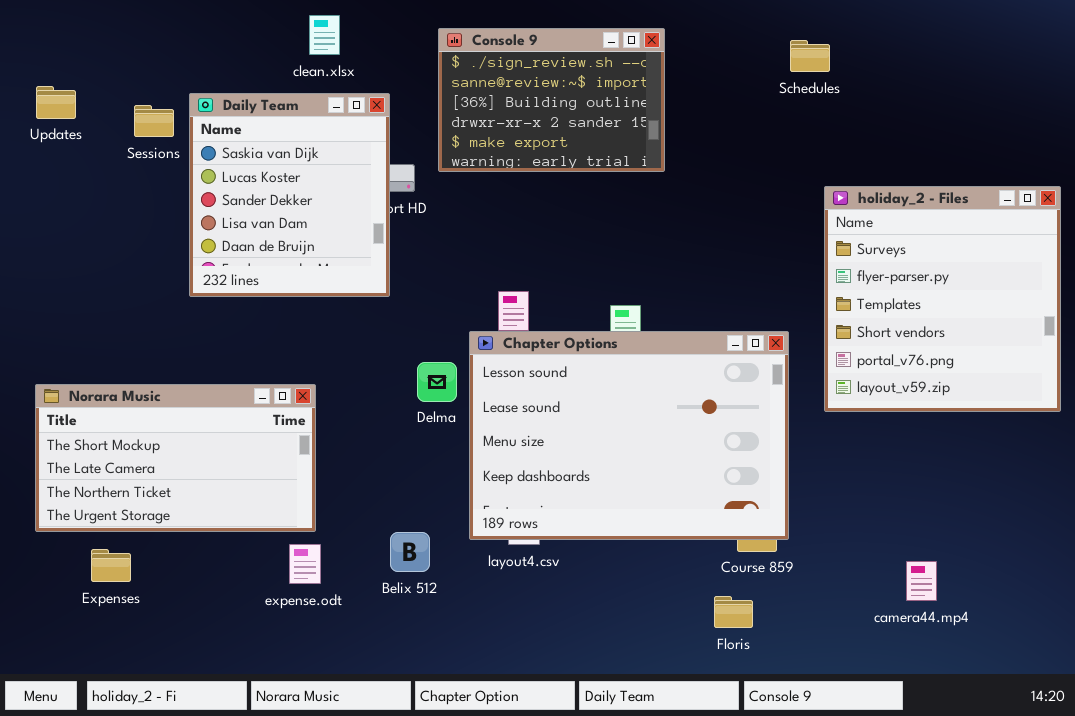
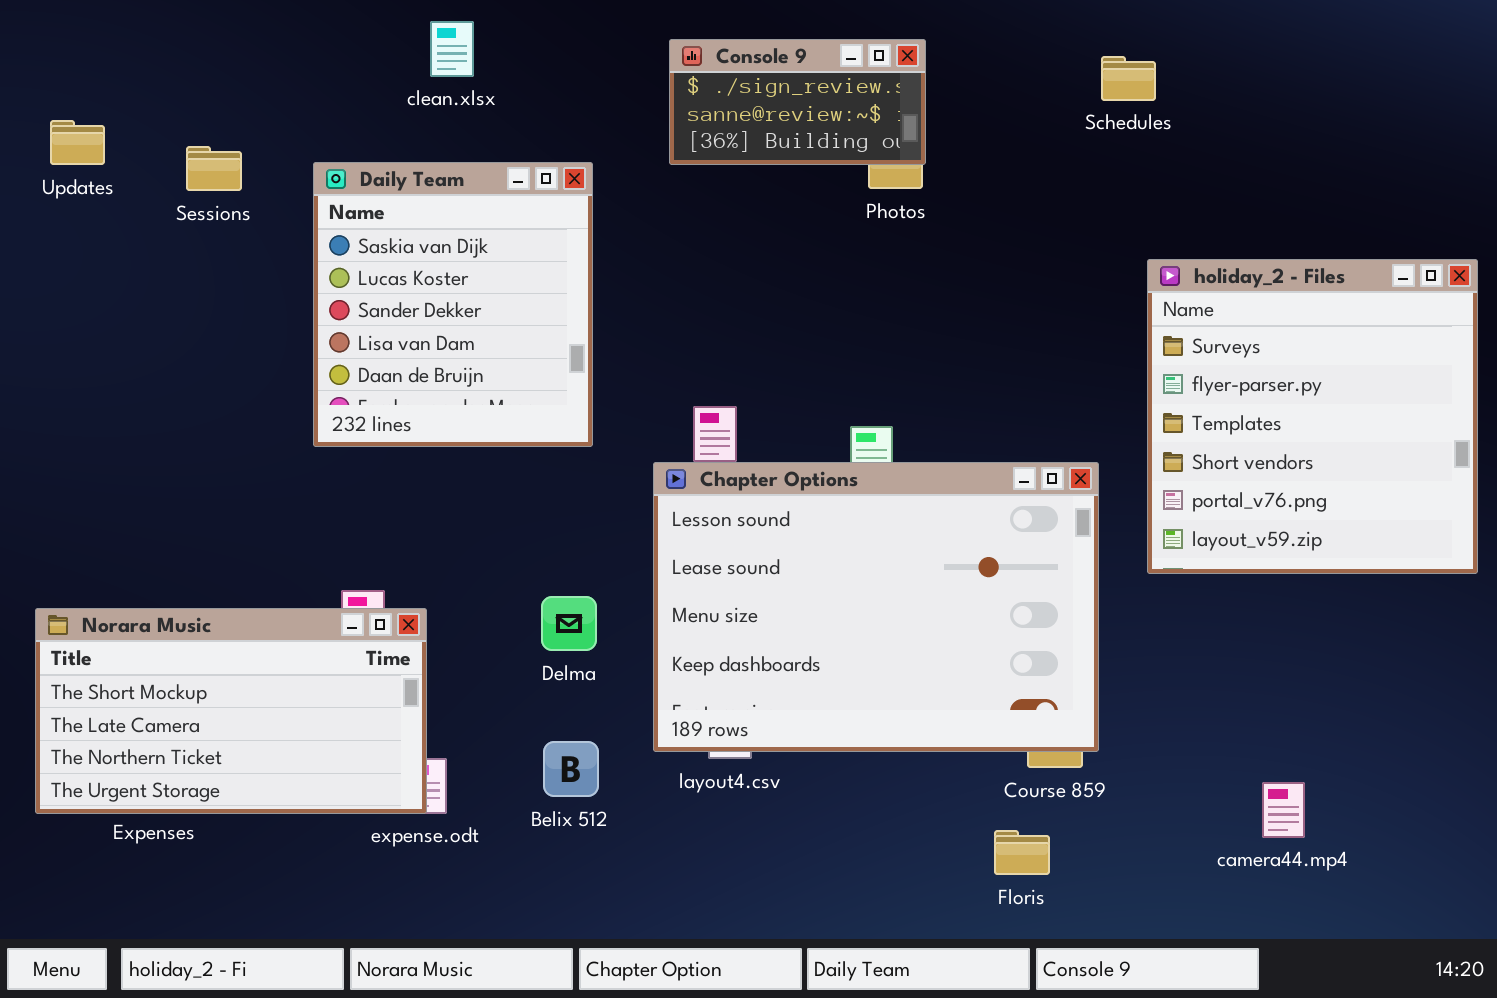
Console 9: [438,28,665,172] -> [669,39,926,165], resized
Daily Team: [189,93,390,297] -> [313,162,593,447], moved
Delma: [417,362,457,402] -> [541,596,597,651], moved
Norara Music: [35,384,316,532] -> [35,608,427,814], moved

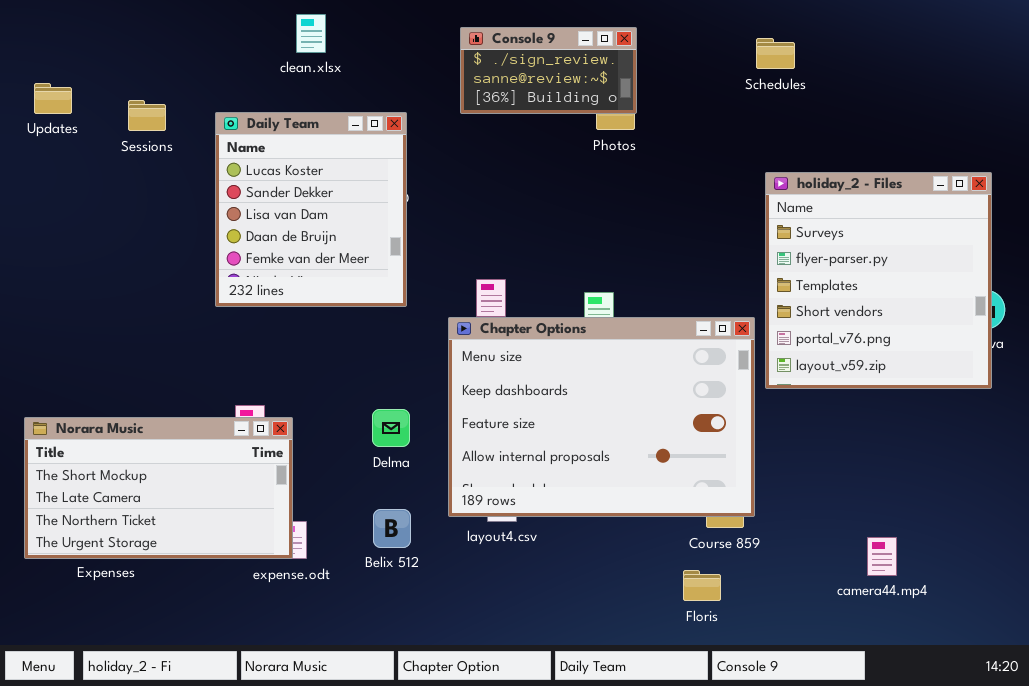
Daily Team: [313,162,593,447] -> [215,112,407,307], scrolled down 1 row
holiday_2 - Files: [1147,259,1478,574] -> [765,172,992,389], moved
Chapter Options: [653,462,1099,752] -> [448,317,755,517], scrolled down 2 rows

